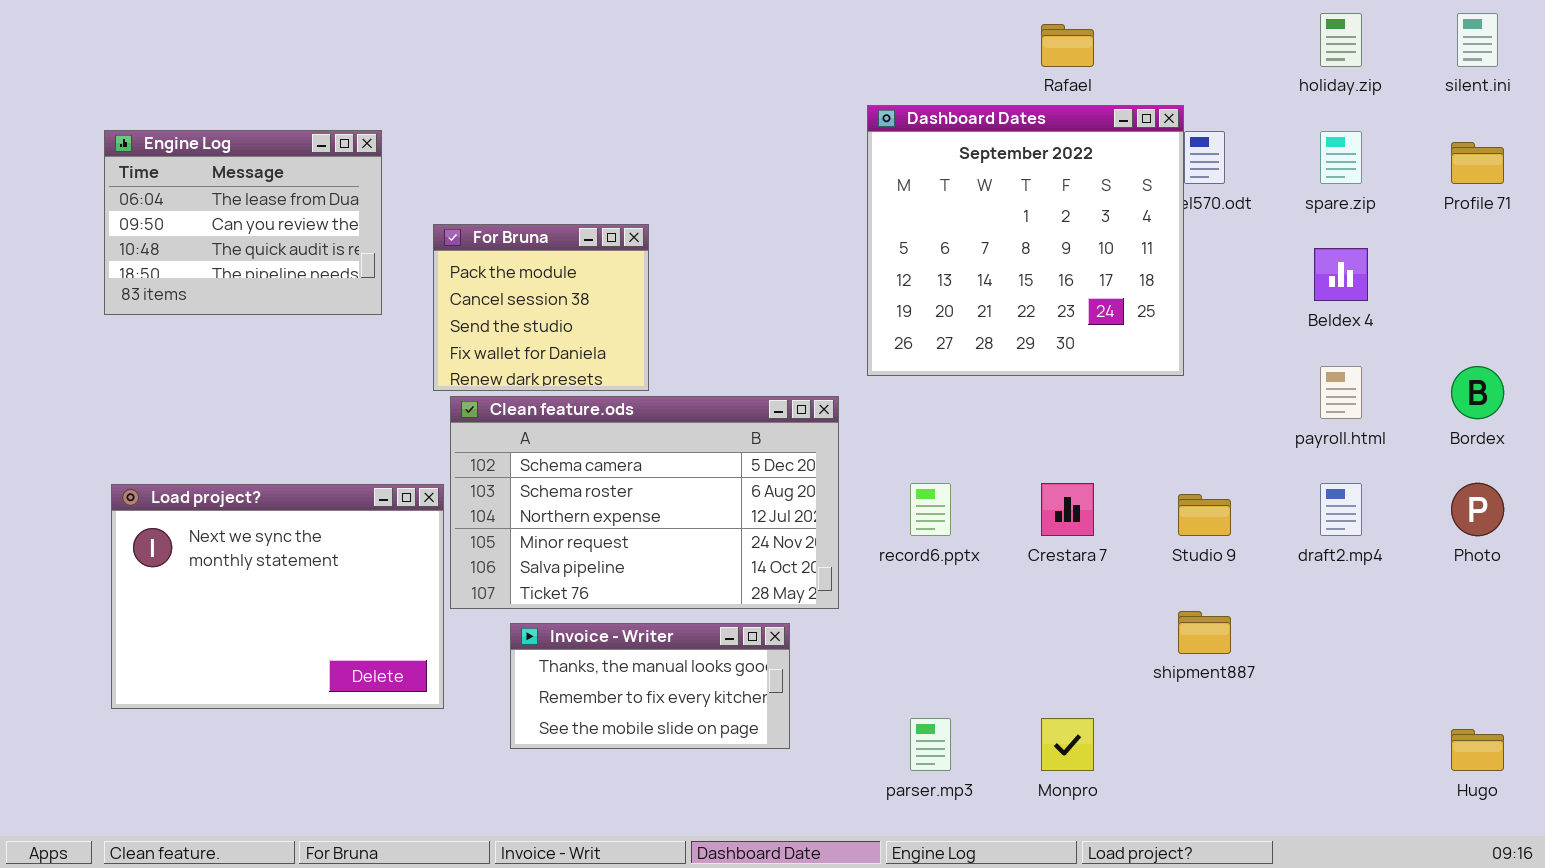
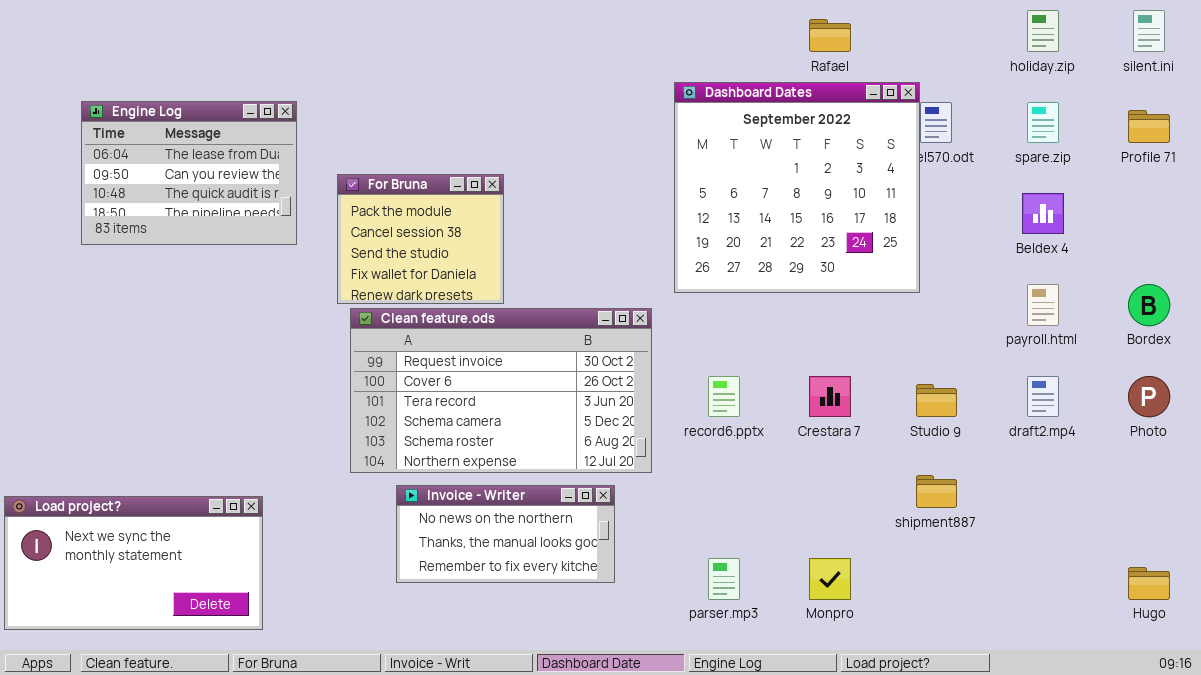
Clean feature.ods: [450,396,839,609] -> [350,308,652,473], scrolled up 3 rows
Load project?: [111,484,444,709] -> [4,496,263,630], moved, resized
Invoice - Writer: [510,623,790,749] -> [396,485,615,583], scrolled up 1 row

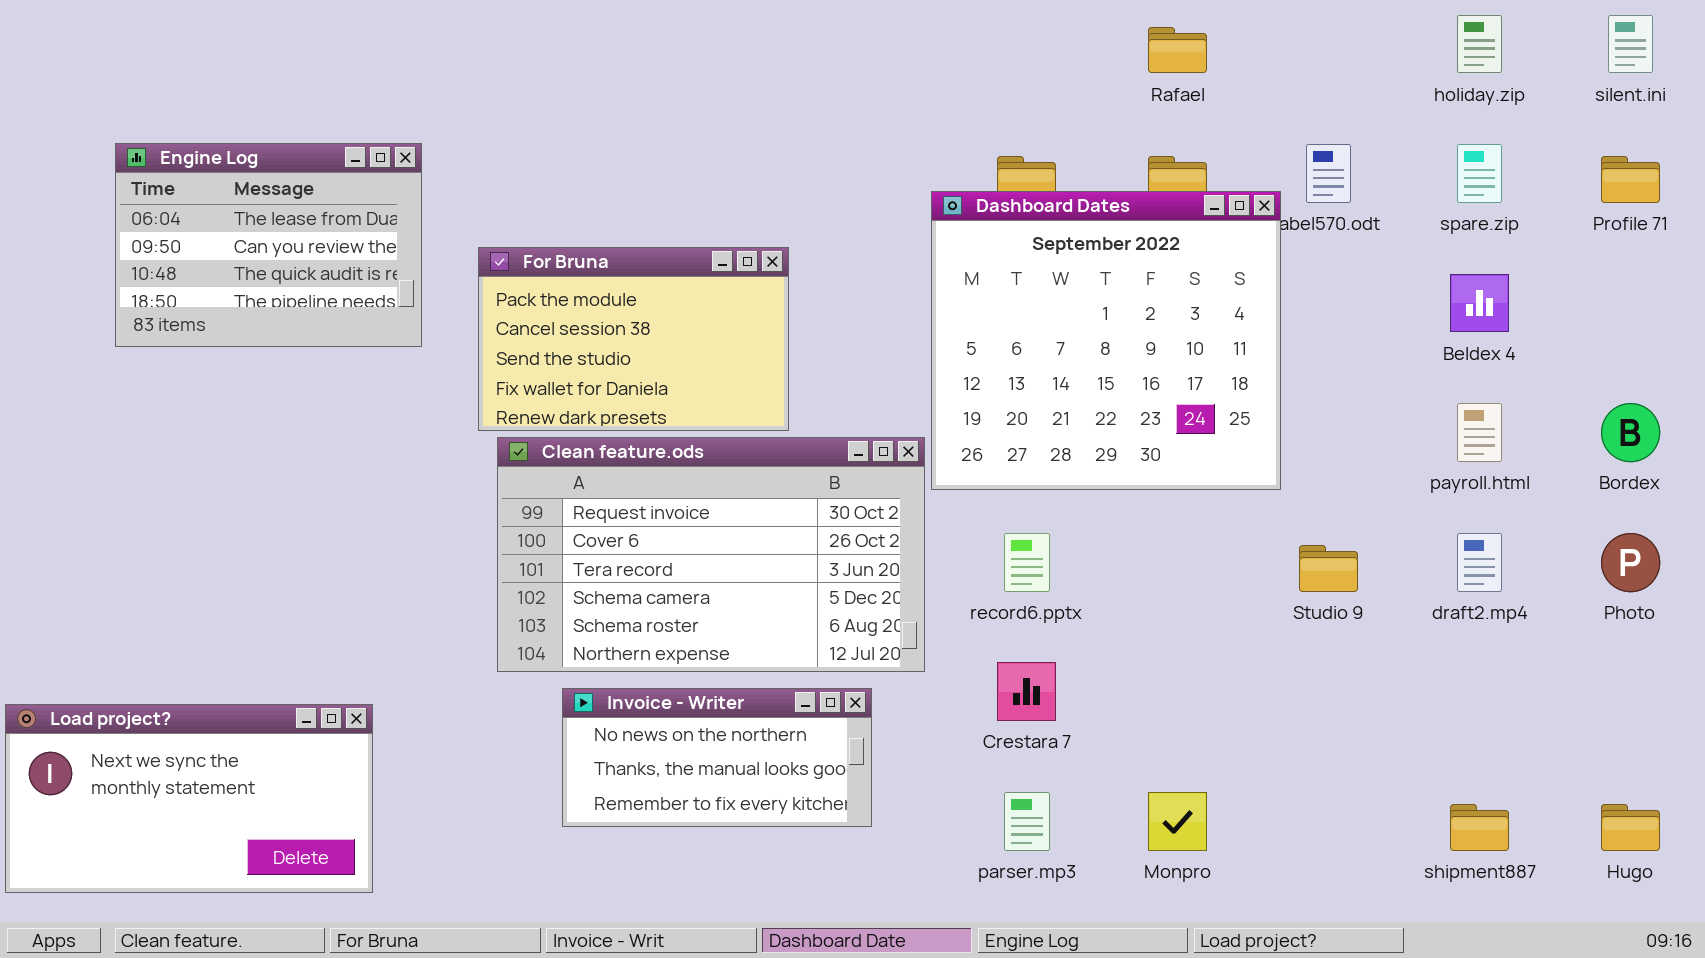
Dashboard Dates: [674,82,920,293] -> [931,191,1281,490], moved
For Bruna: [337,174,504,304] -> [478,247,789,431], resized
Crestara 7: [809,376,851,417] -> [997,662,1056,721], moved
shipment887: [916,475,957,508] -> [1450,804,1509,851], moved

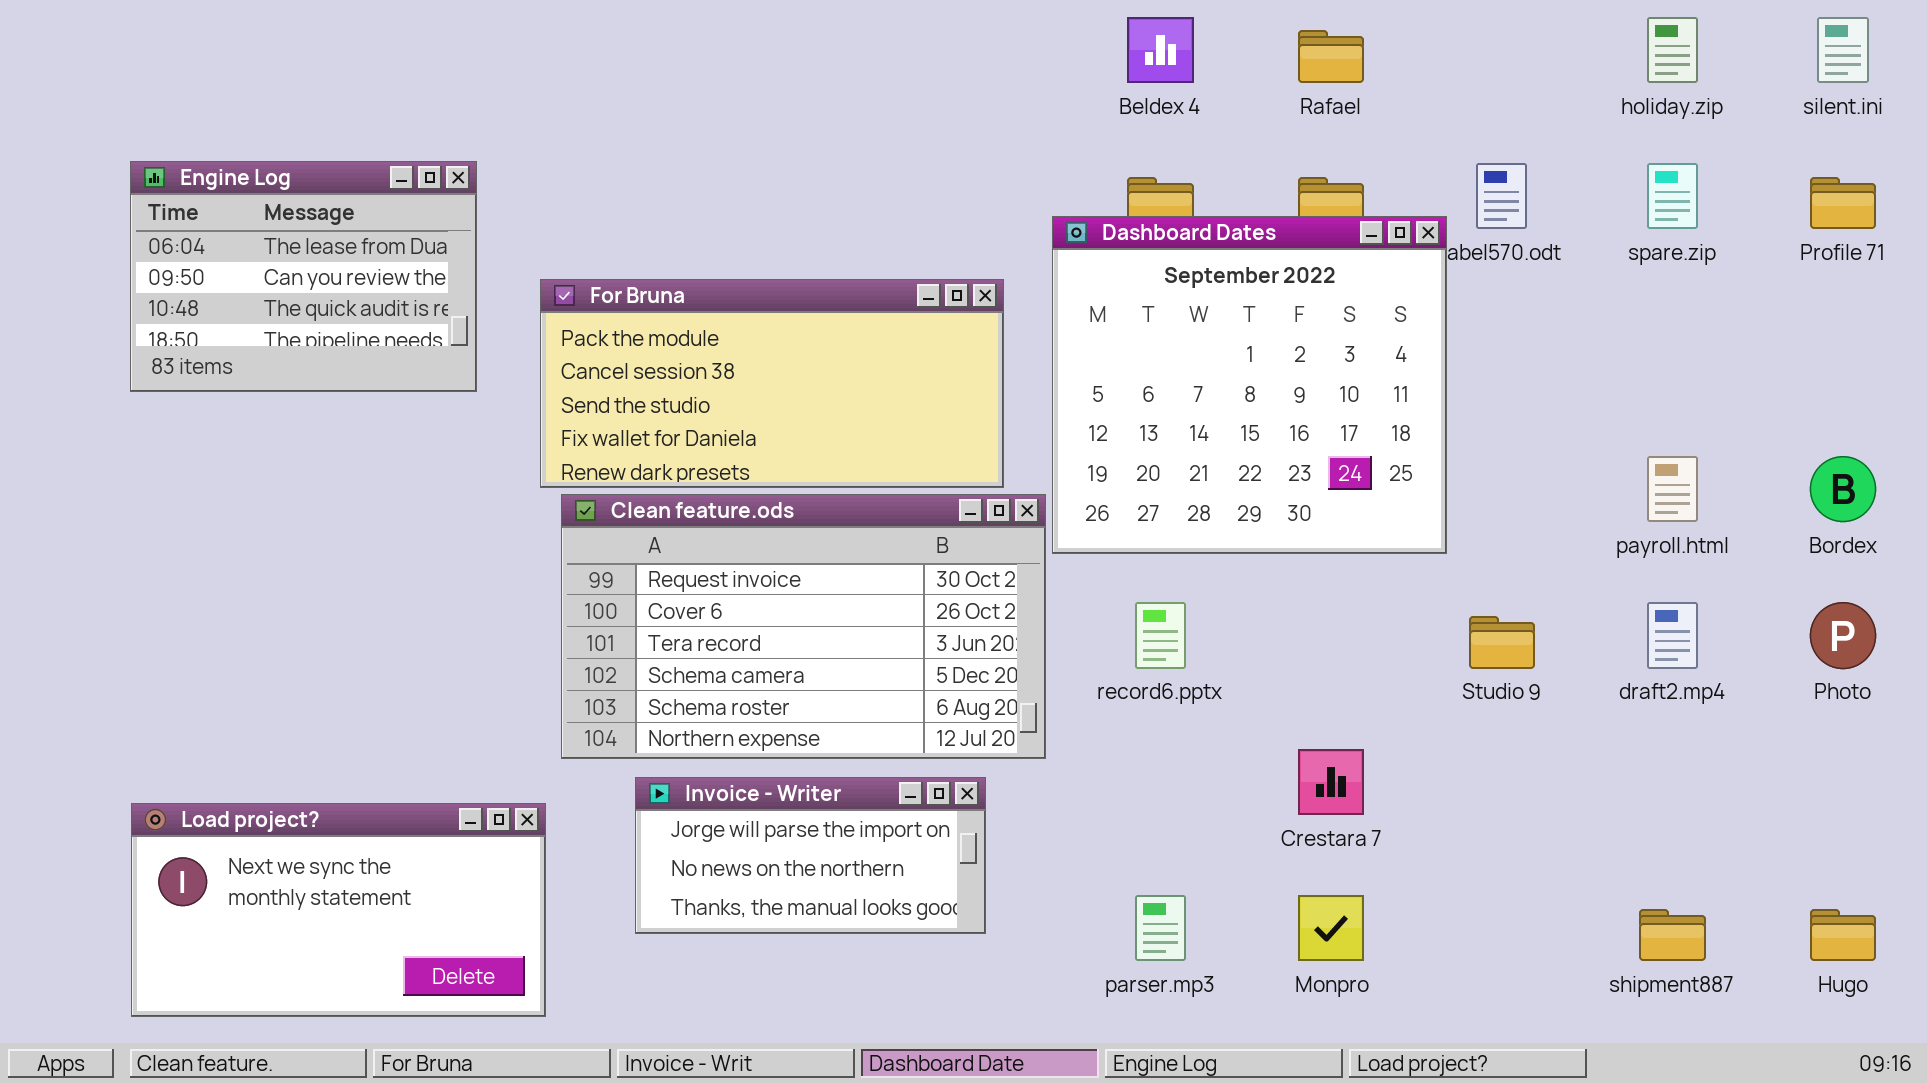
For Bruna: [478,247,789,431] -> [540,279,1004,488], resized
Beldex 4: [1450,274,1509,332] -> [1127,17,1194,83], moved
Crestara 7: [997,662,1056,721] -> [1298,749,1364,815], moved
Invoice - Writer: [562,688,872,827] -> [635,777,986,934], scrolled up 1 row
Load project?: [5,704,373,893] -> [131,803,546,1017], moved

